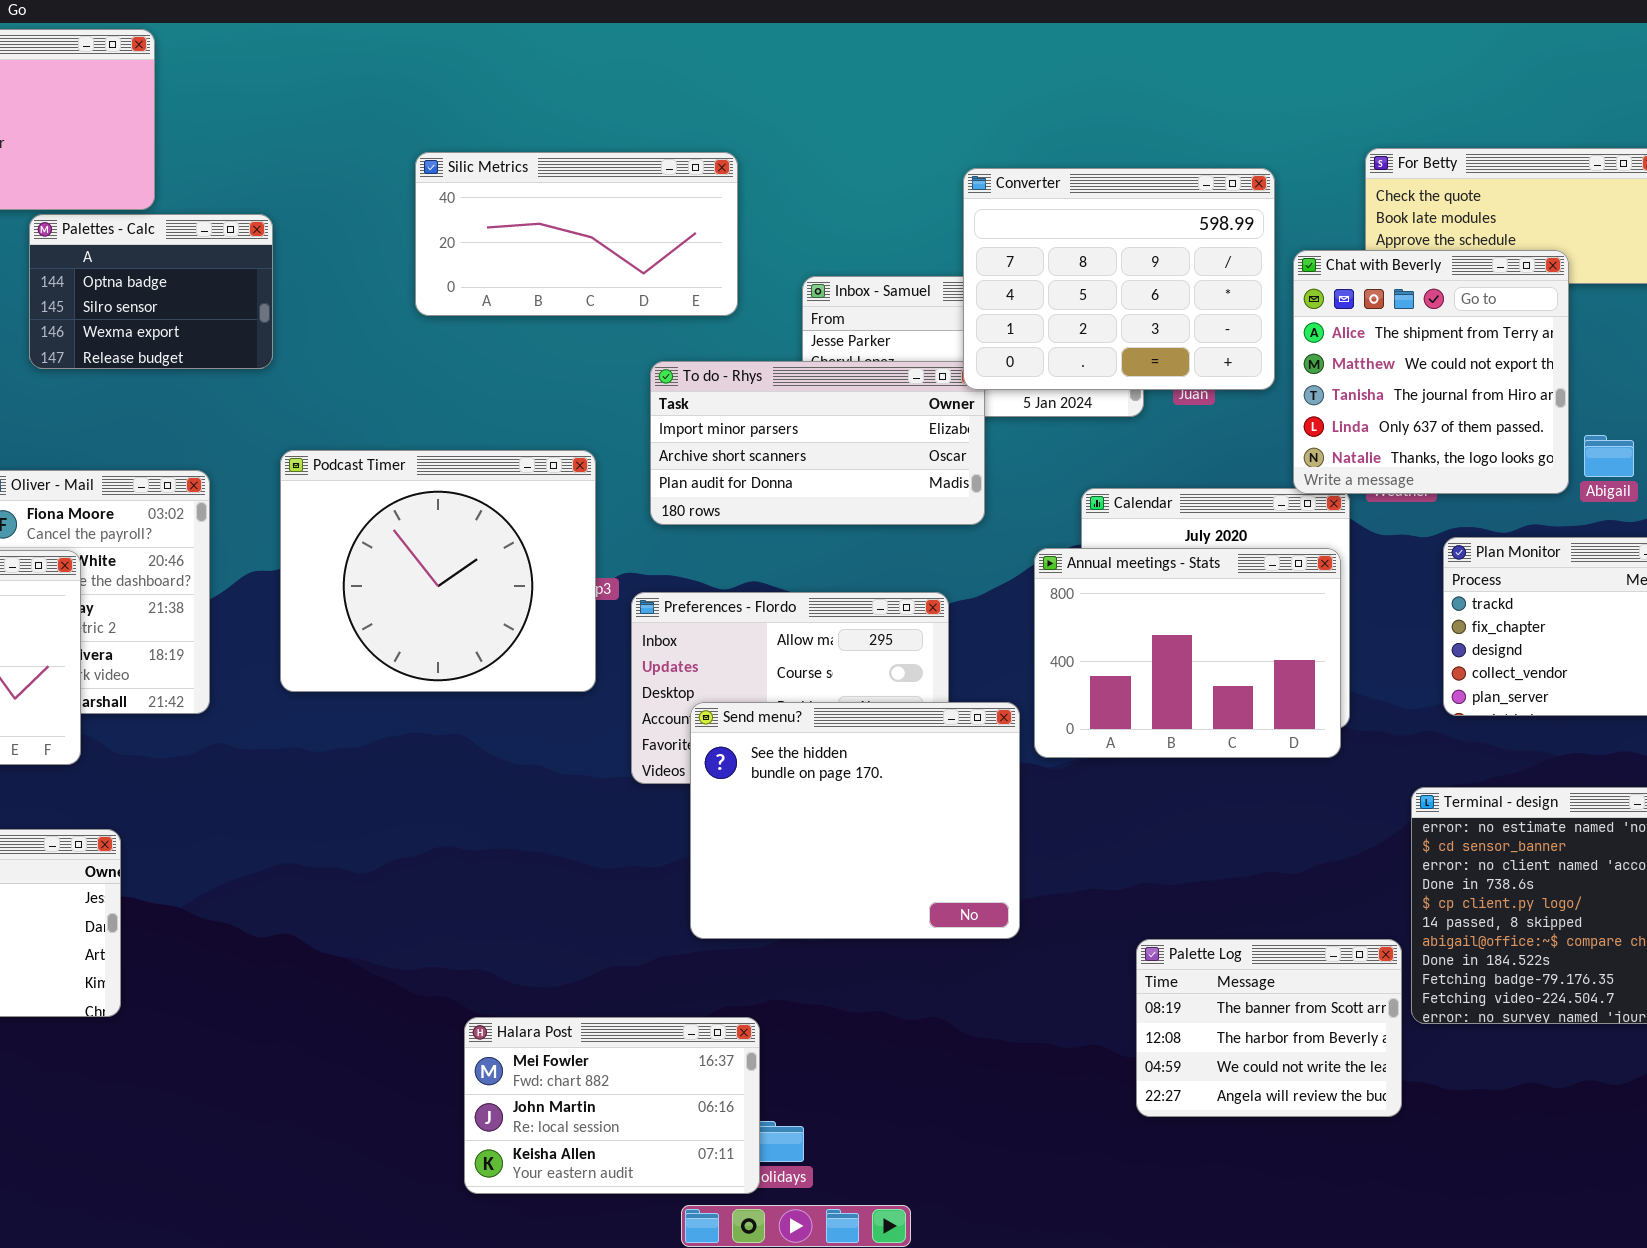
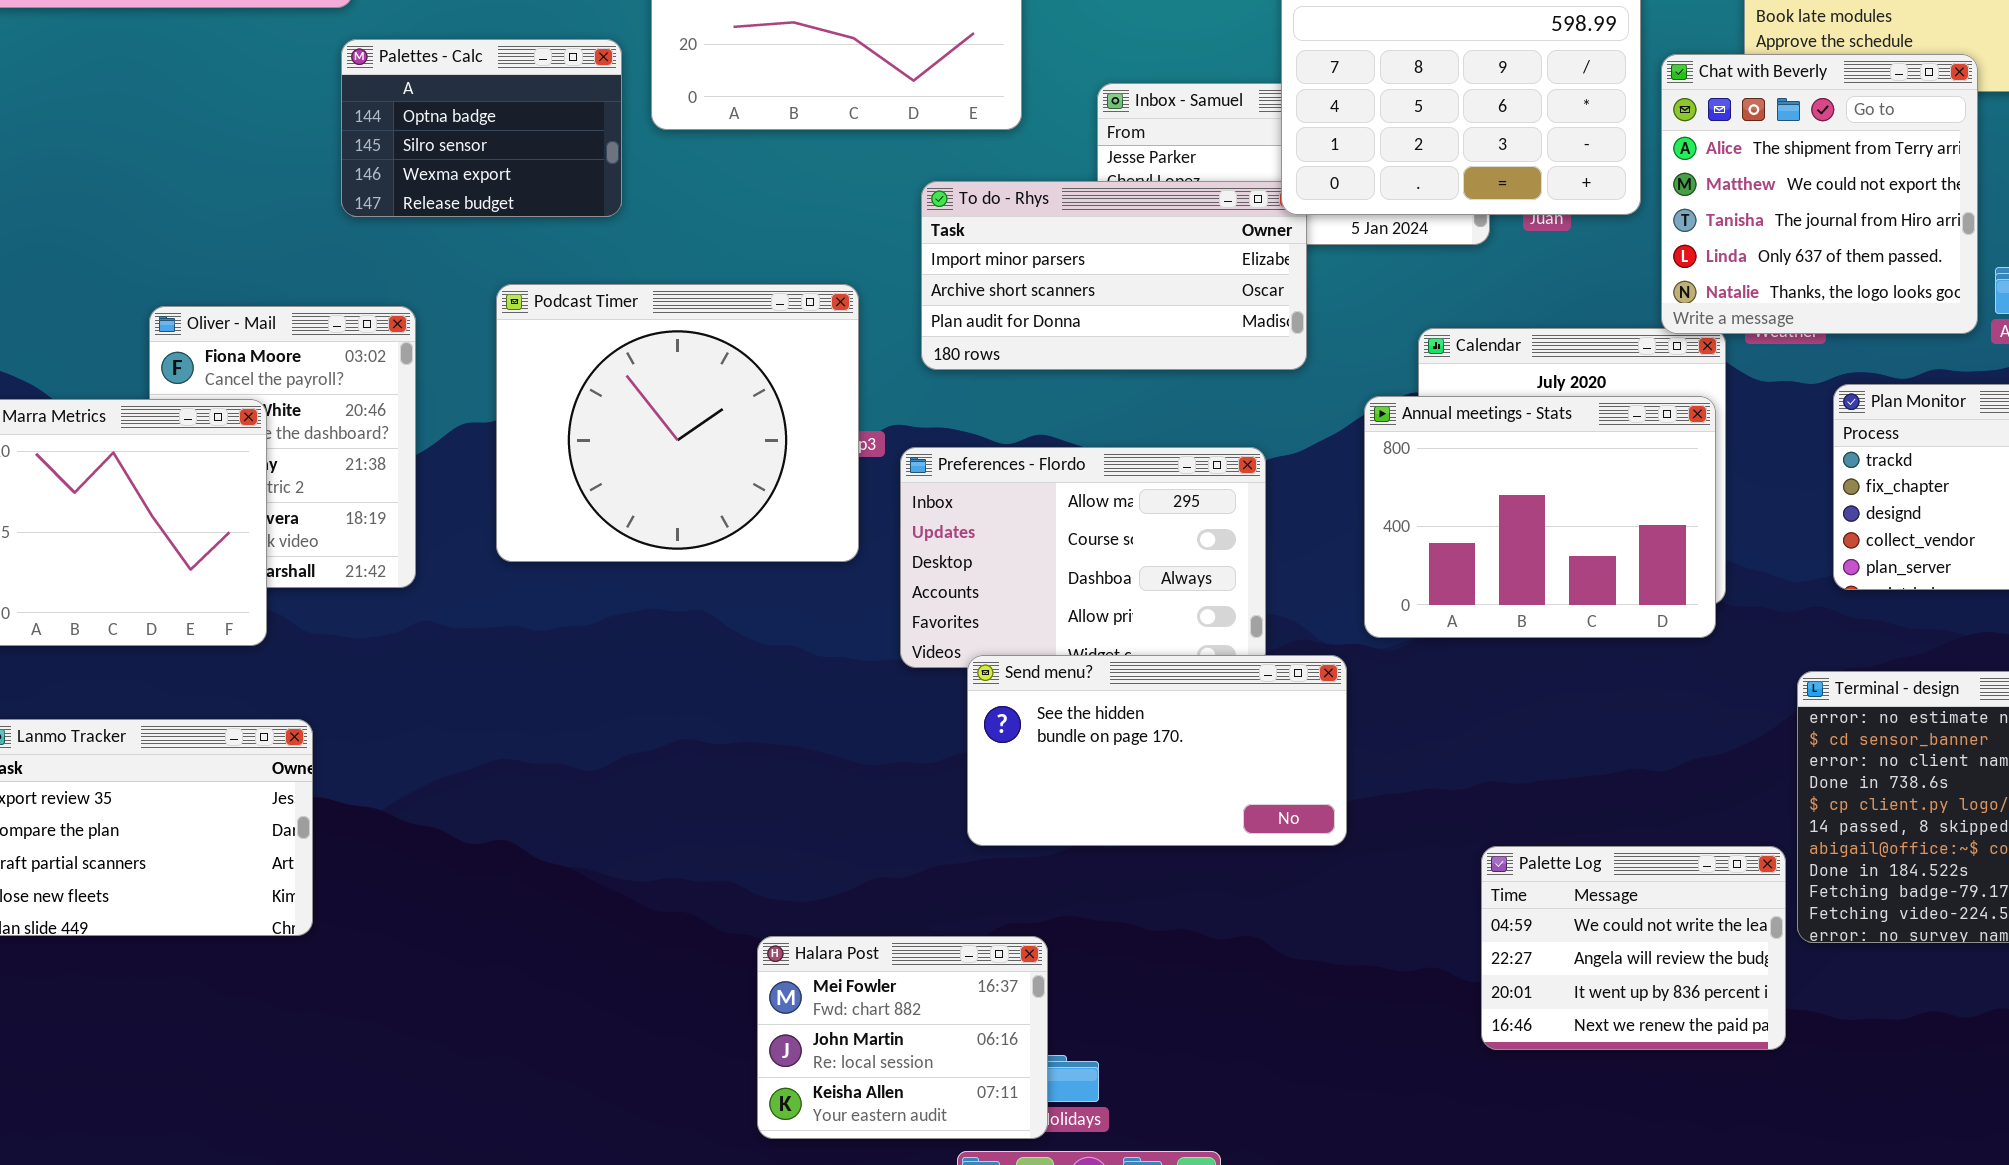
Palettes - Calc: [29,214,273,369] -> [341,39,622,217], moved
Send menu?: [690,702,1020,939] -> [967,655,1347,846], resized
Palette Log: [1136,939,1402,1117] -> [1481,846,1786,1050], scrolled down 2 rows
Halara Post: [464,1017,760,1194] -> [757,936,1048,1139], resized

